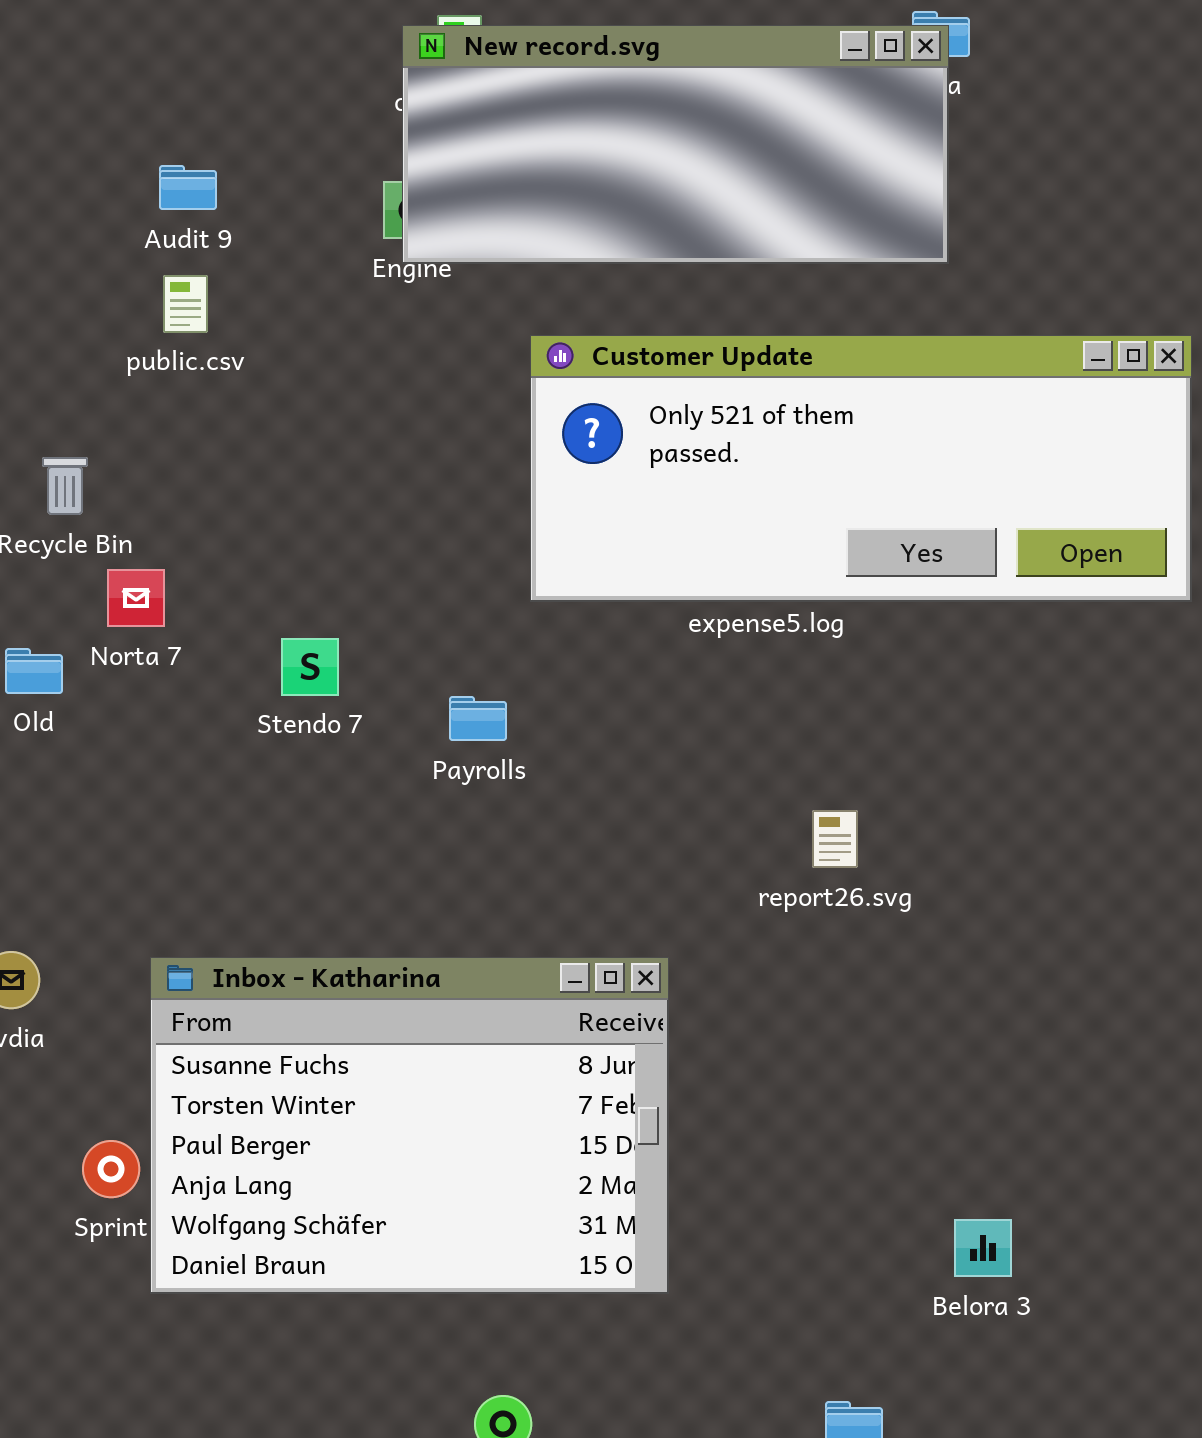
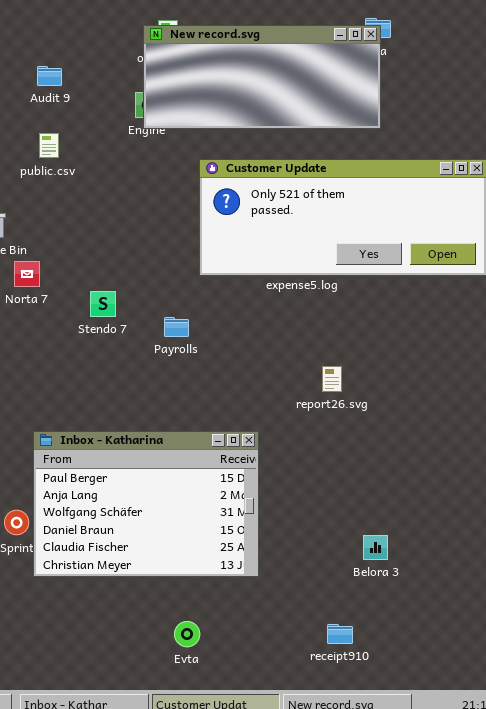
Audit 9: [159,165,217,210] -> [37,66,62,86], moved
Inbox - Katharina: [150,957,669,1294] -> [33,431,259,577], scrolled down 2 rows
Belora 3: [954,1219,1012,1277] -> [363,535,388,560], moved

